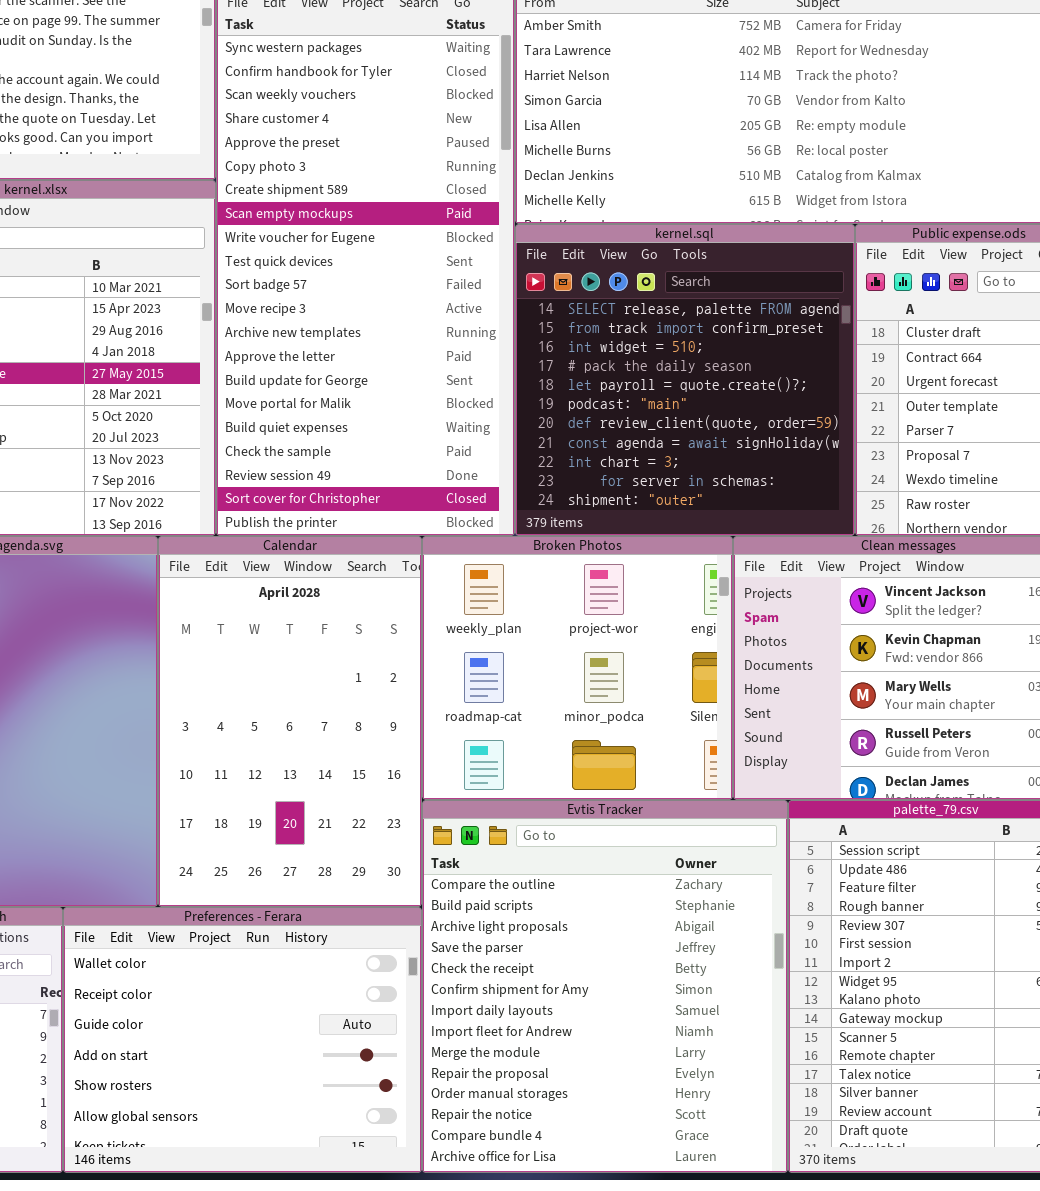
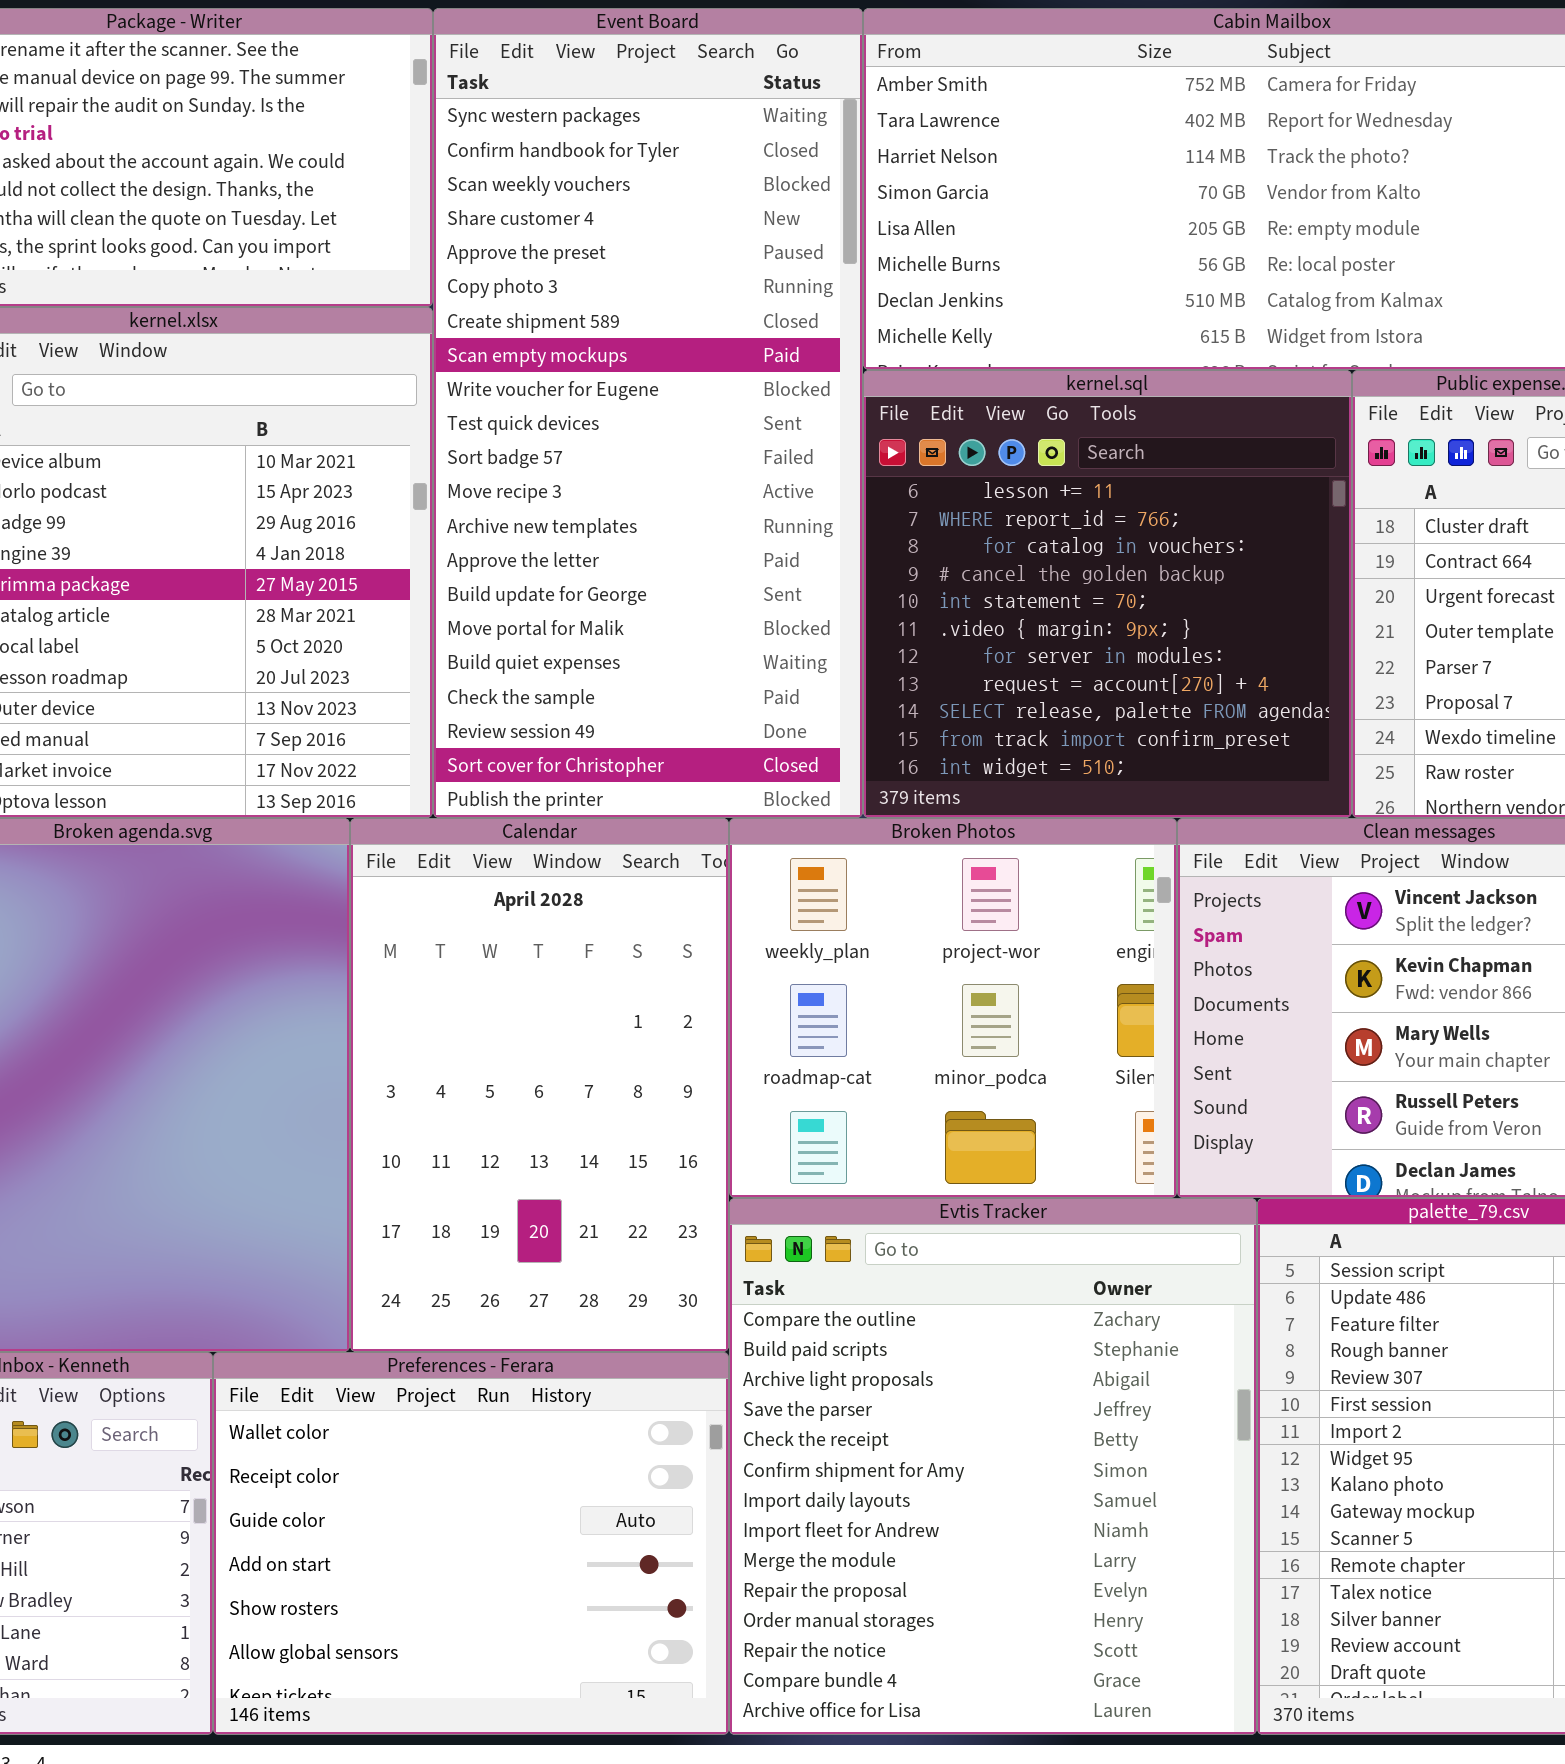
kernel.sql: [515,224,855,536] -> [863,370,1352,818], scrolled up 8 rows

